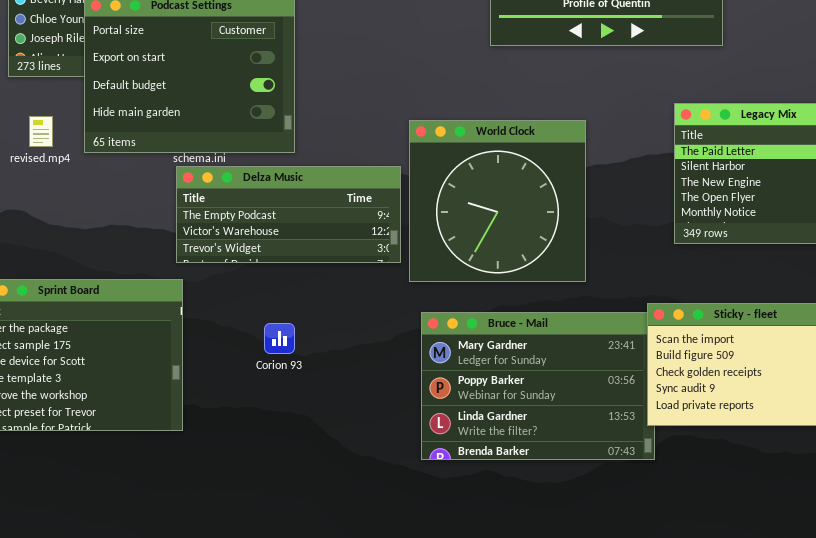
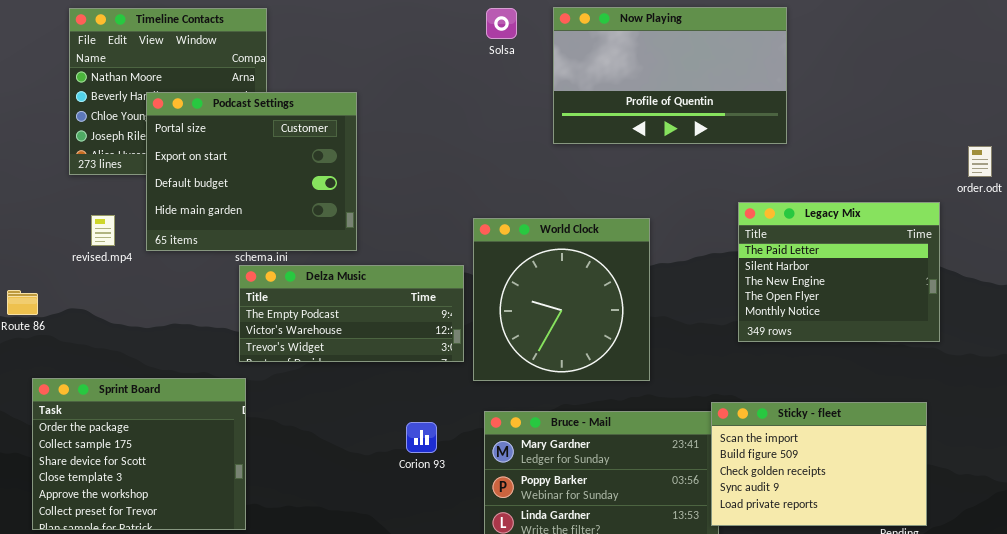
Corion 93: [264,323,295,354] -> [406,422,437,453], moved

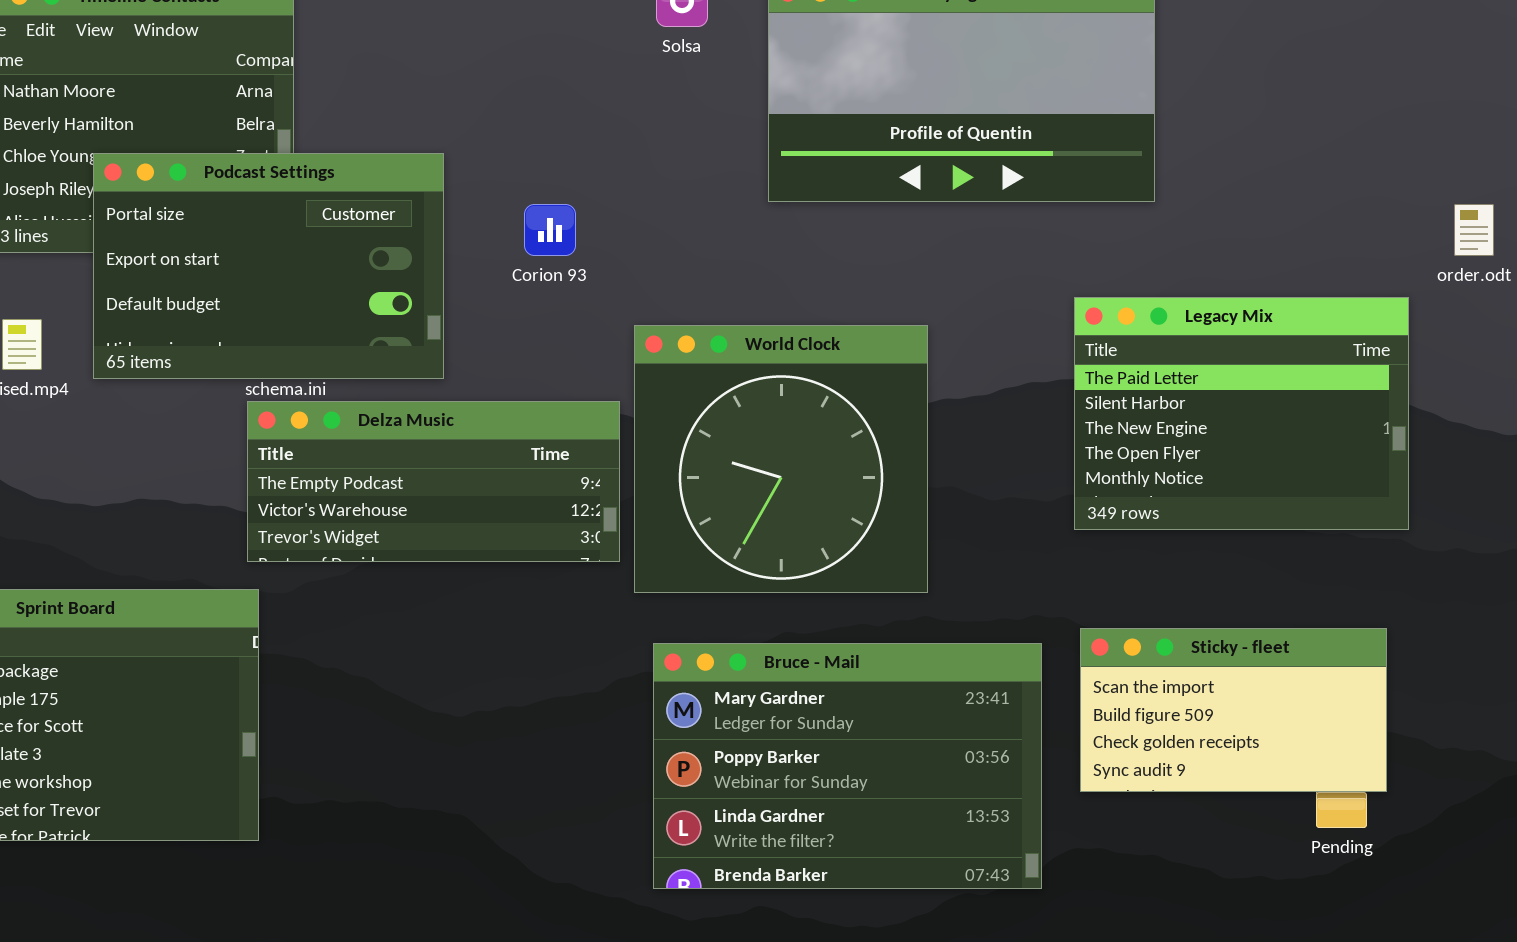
Podcast Settings: [146,92,357,251] -> [93,153,444,379], resized
Sticky - fleet: [711,402,927,526] -> [1080,628,1387,792], resized
Corion 93: [406,422,437,453] -> [524,204,576,256], moved

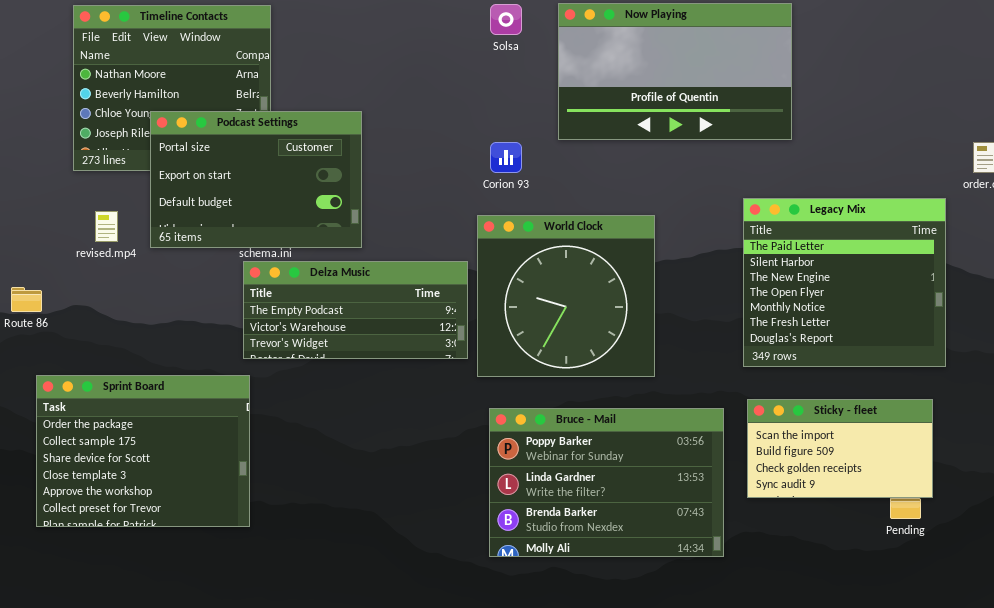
Corion 93: [524,204,576,256] -> [490,142,522,173], moved
Legacy Mix: [1074,297,1409,530] -> [743,198,946,367], resized
Bruce - Mail: [653,643,1042,889] -> [489,408,724,557], scrolled down 1 row

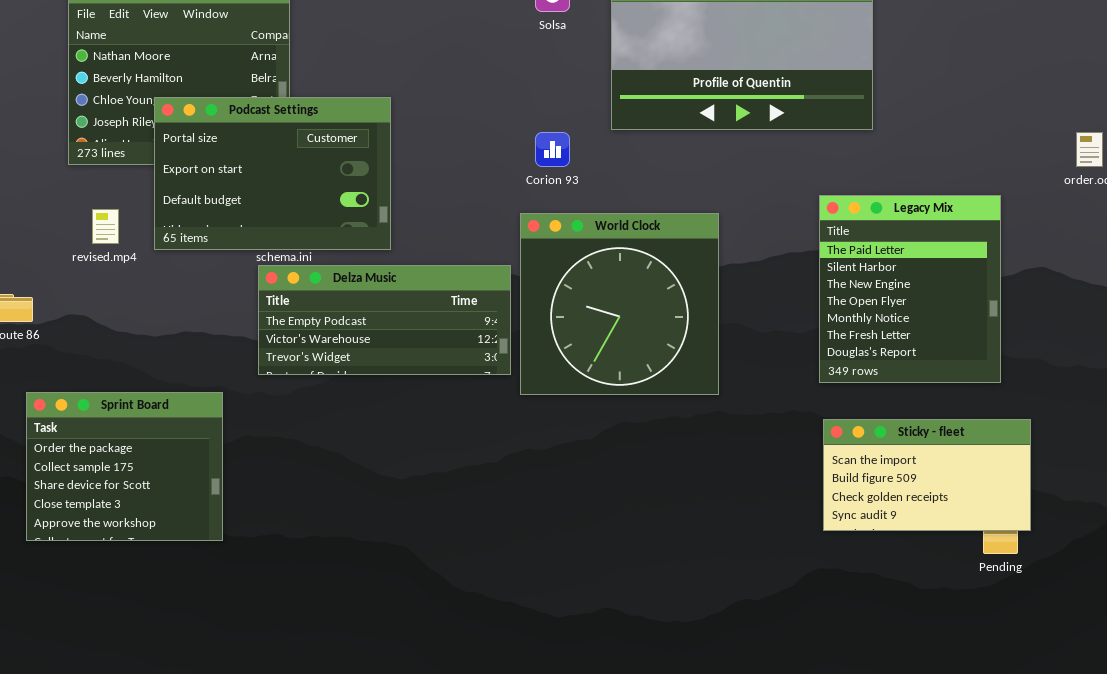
Legacy Mix: [743,198,946,367] -> [819,195,1001,383], resized
Sprint Board: [36,375,250,527] -> [26,392,223,541], resized
Bruce - Mail: [489,408,724,557] -> none, closed

